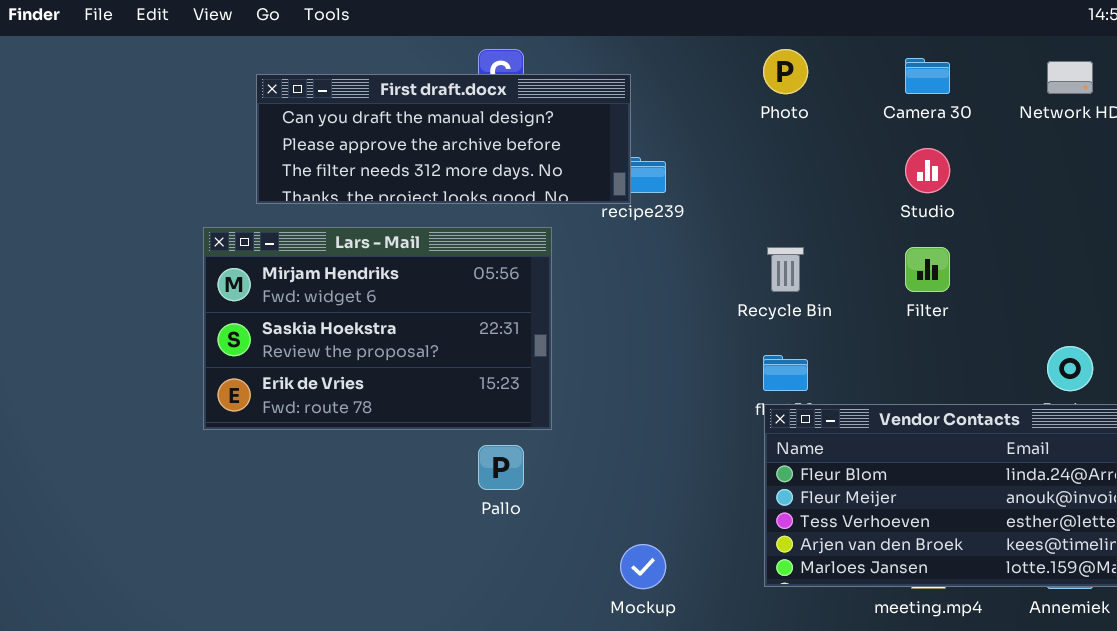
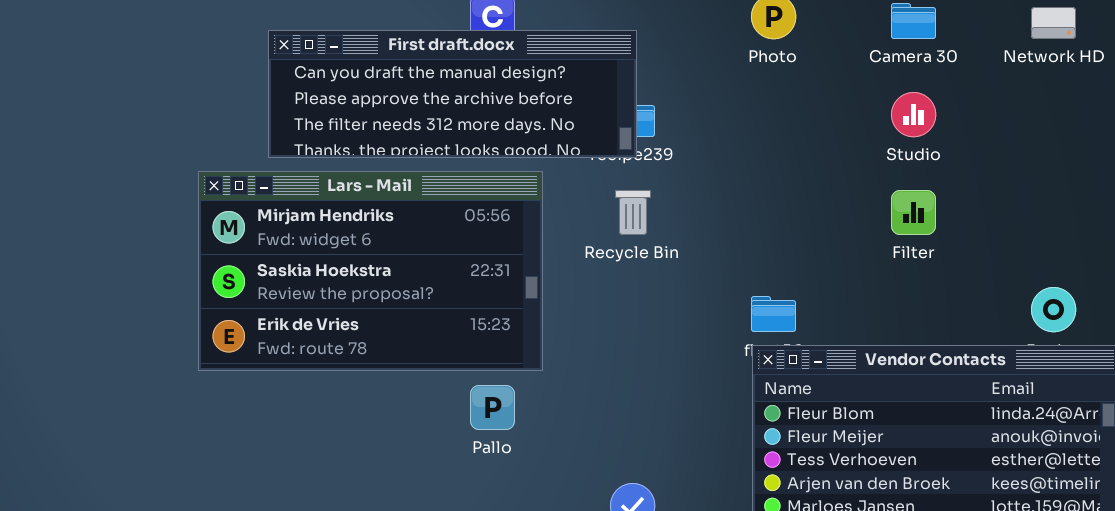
First draft.docx: [256,74,631,204] -> [268,30,637,158], moved
Recycle Bin: [767,247,804,292] -> [615,190,651,235], moved

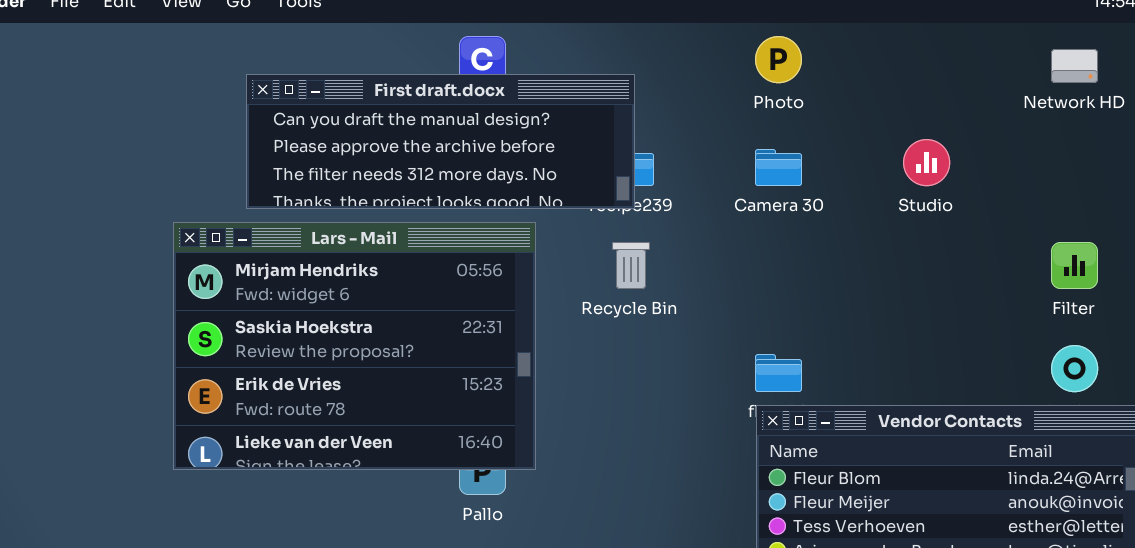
Camera 30: [891,3,936,39] -> [755,149,802,186], moved
Lars - Mail: [198,171,543,371] -> [173,222,536,470], resized
Filter: [891,190,936,235] -> [1051,242,1098,289], moved

